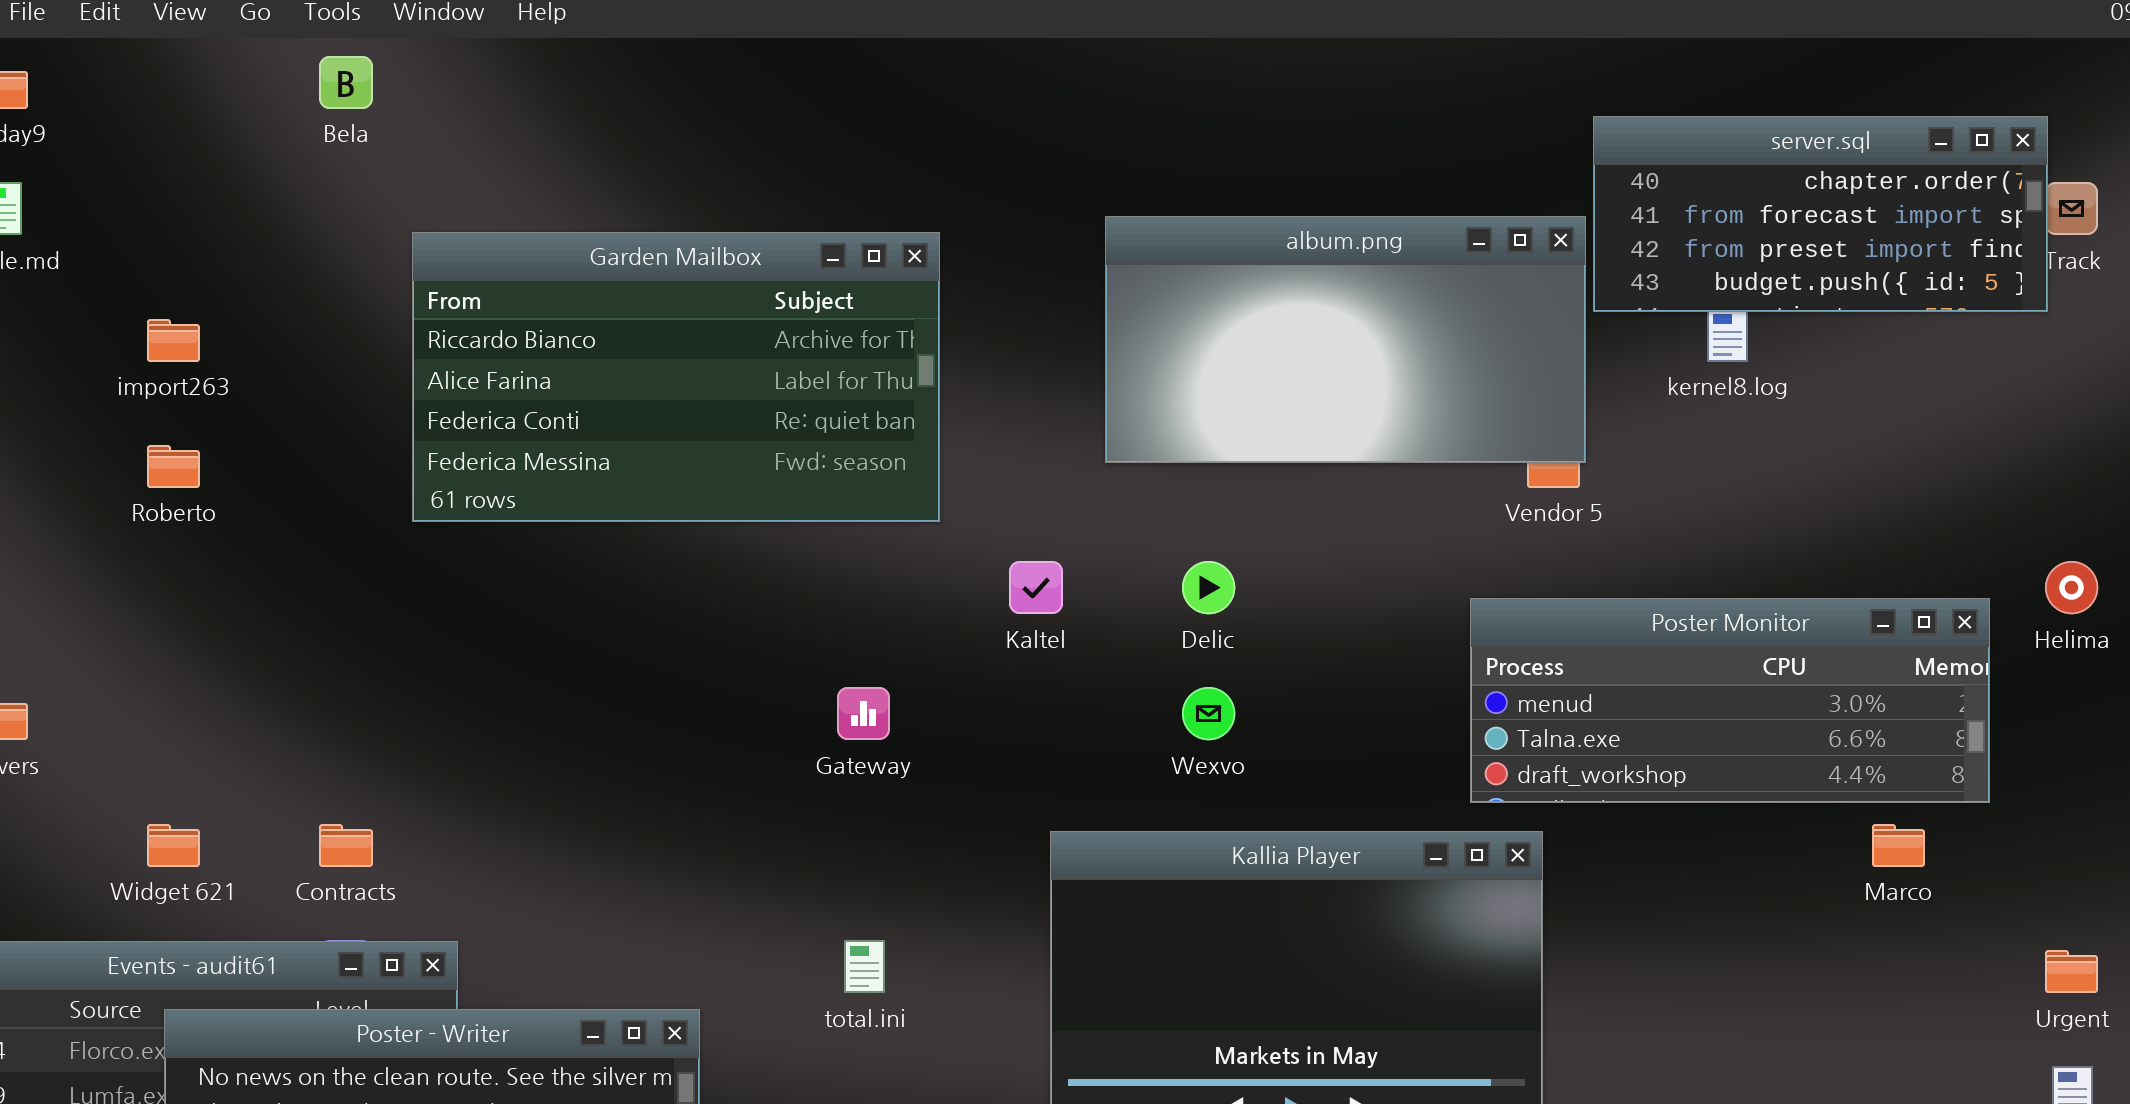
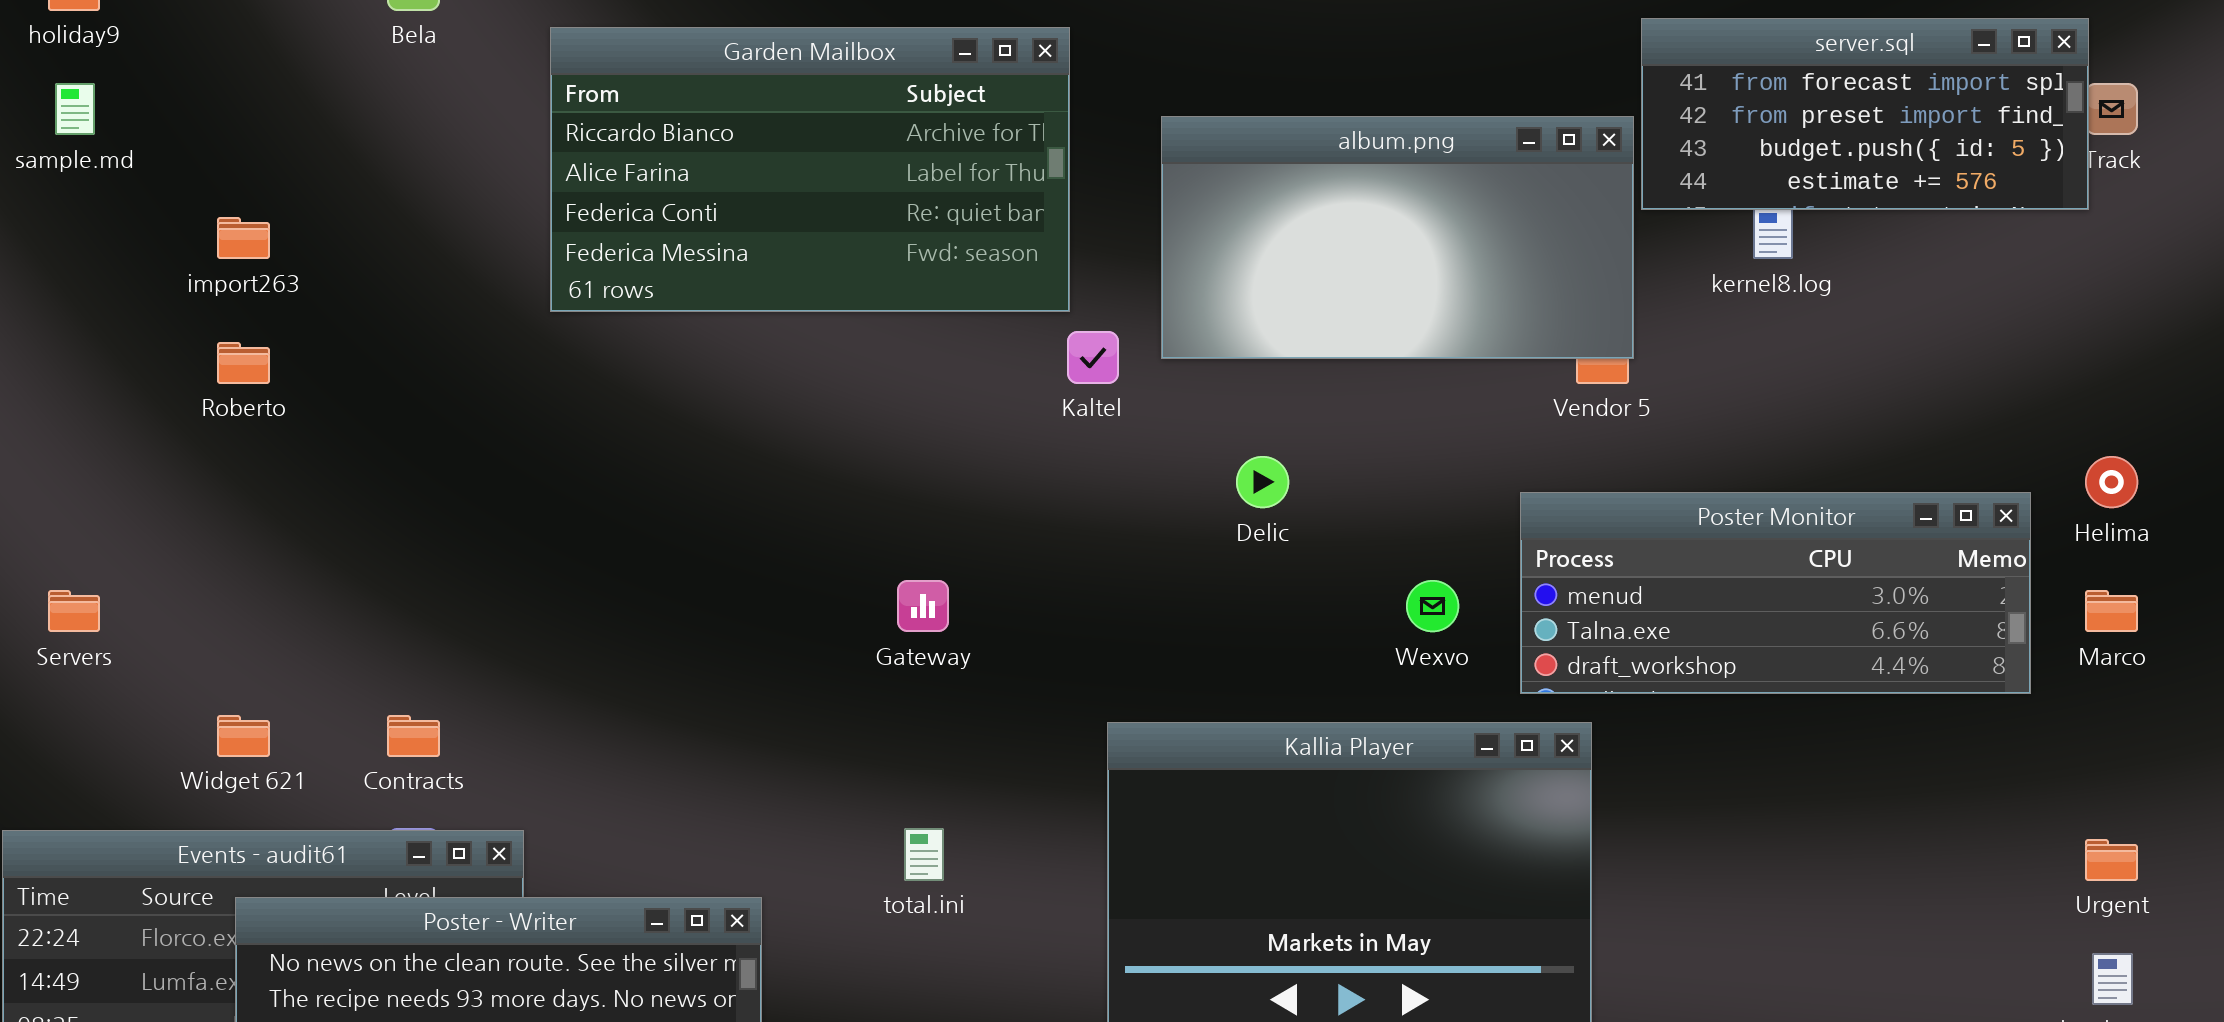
server.sql: [1593,116,2048,312] -> [1641,18,2089,210], scrolled down 1 row
Garden Mailbox: [412,232,940,522] -> [550,27,1070,312], moved
Kaltel: [1009,561,1063,614] -> [1067,331,1119,384], moved
Wexvo: [1182,687,1235,740] -> [1406,580,1459,632], moved
Marco: [1872,824,1925,867] -> [2085,590,2138,632], moved

